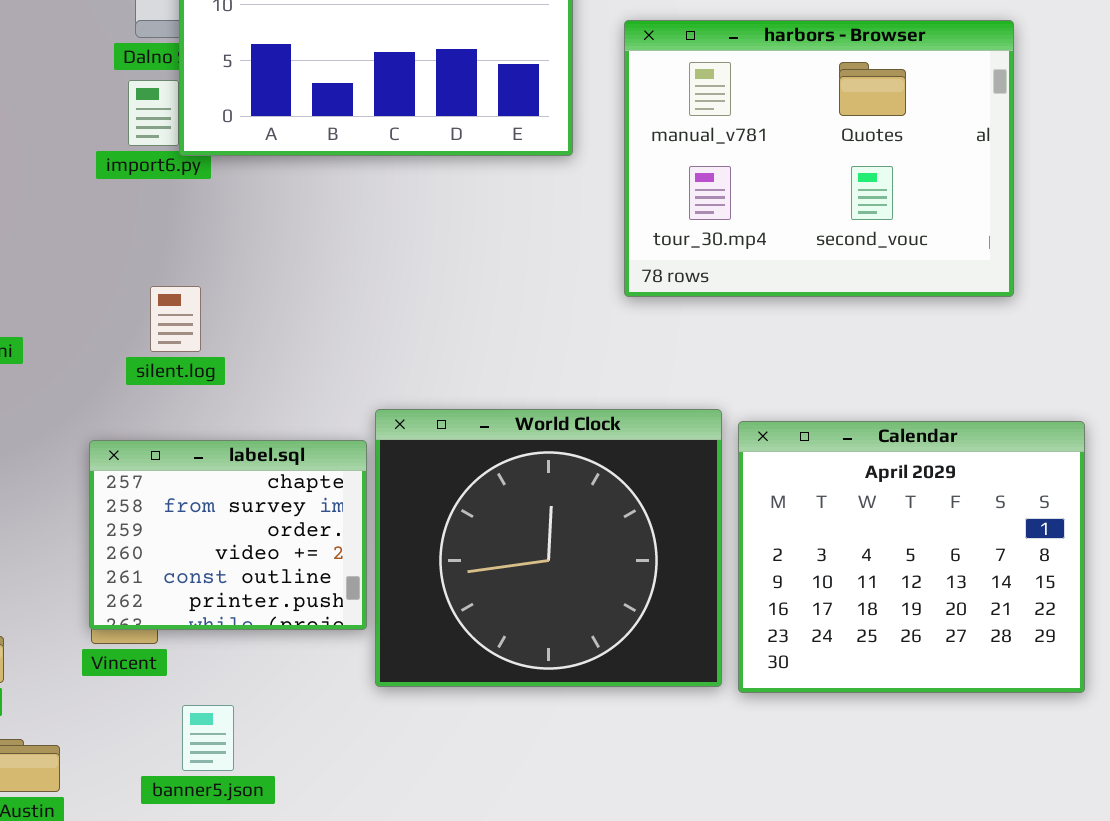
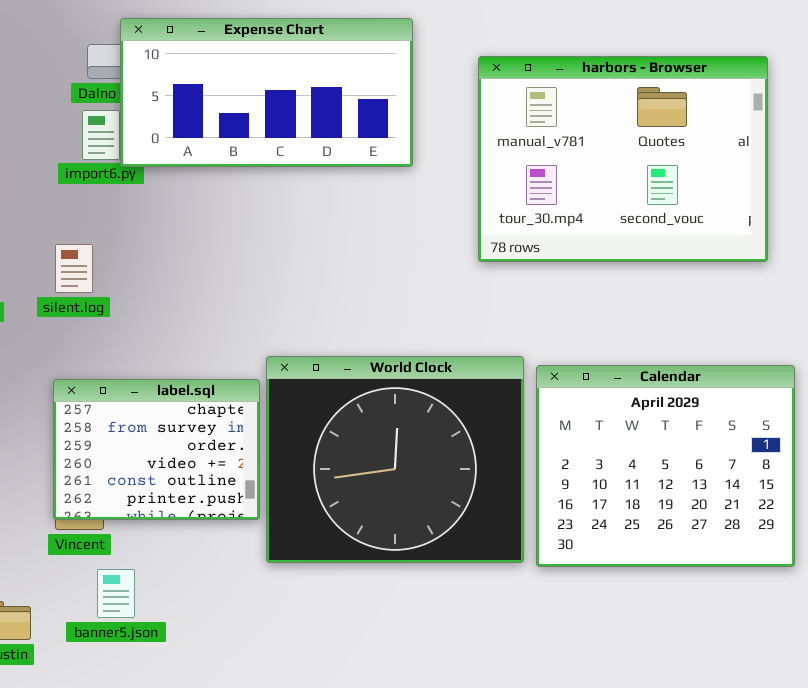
harbors - Browser: [624,20,1014,297] -> [478,56,768,262], moved
silent.log: [150,286,201,352] -> [55,244,93,293], moved
banner5.json: [182,705,234,771] -> [97,569,135,618], moved

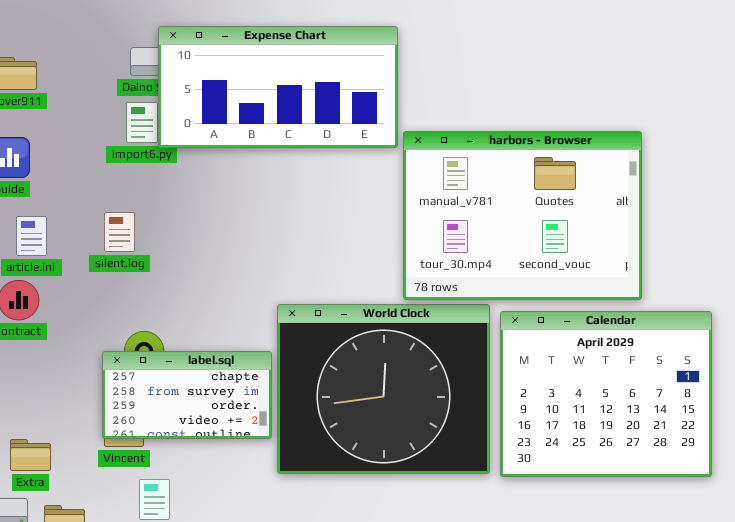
harbors - Browser: [478,56,768,262] -> [403,131,642,300], moved
label.sql: [53,379,260,520] -> [102,351,272,439], resized

